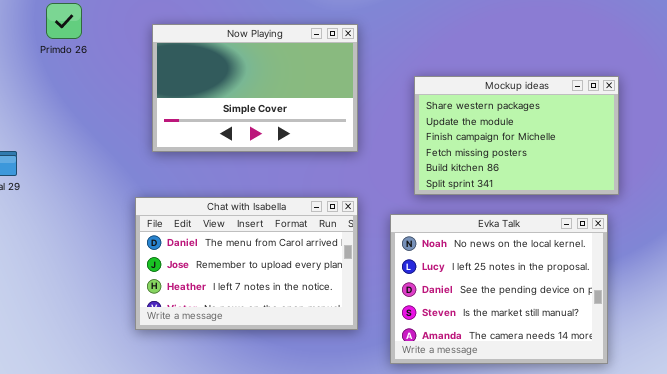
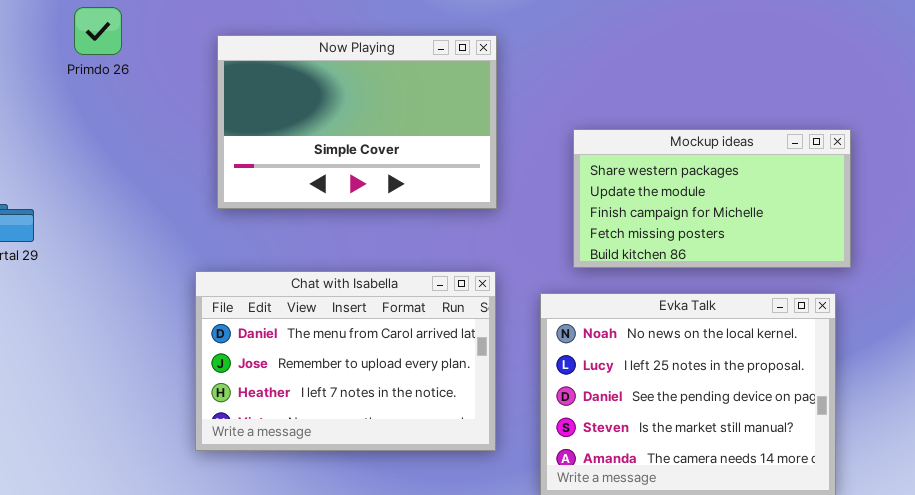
Mockup ideas: [414,76,619,195] -> [573,129,851,268], resized

